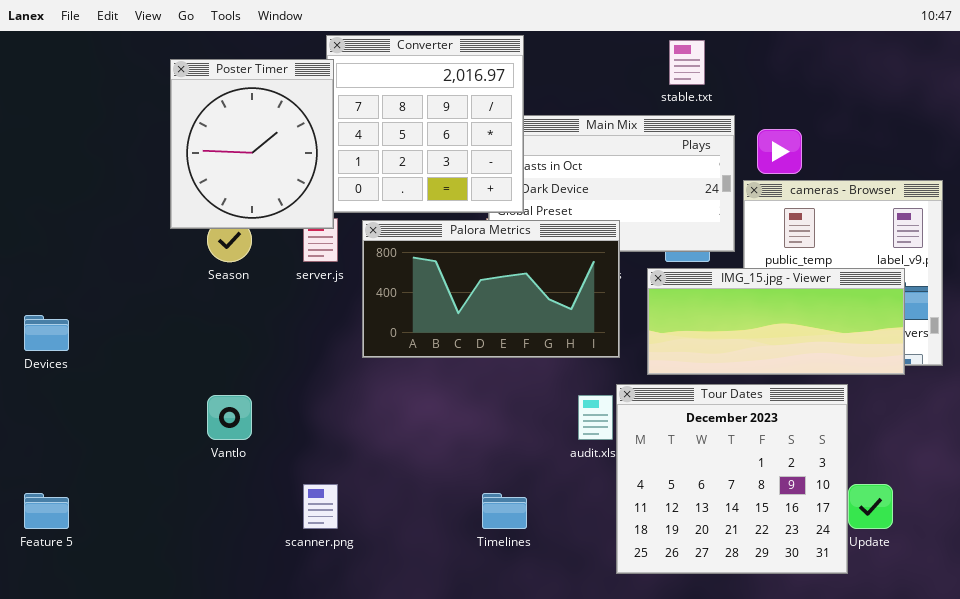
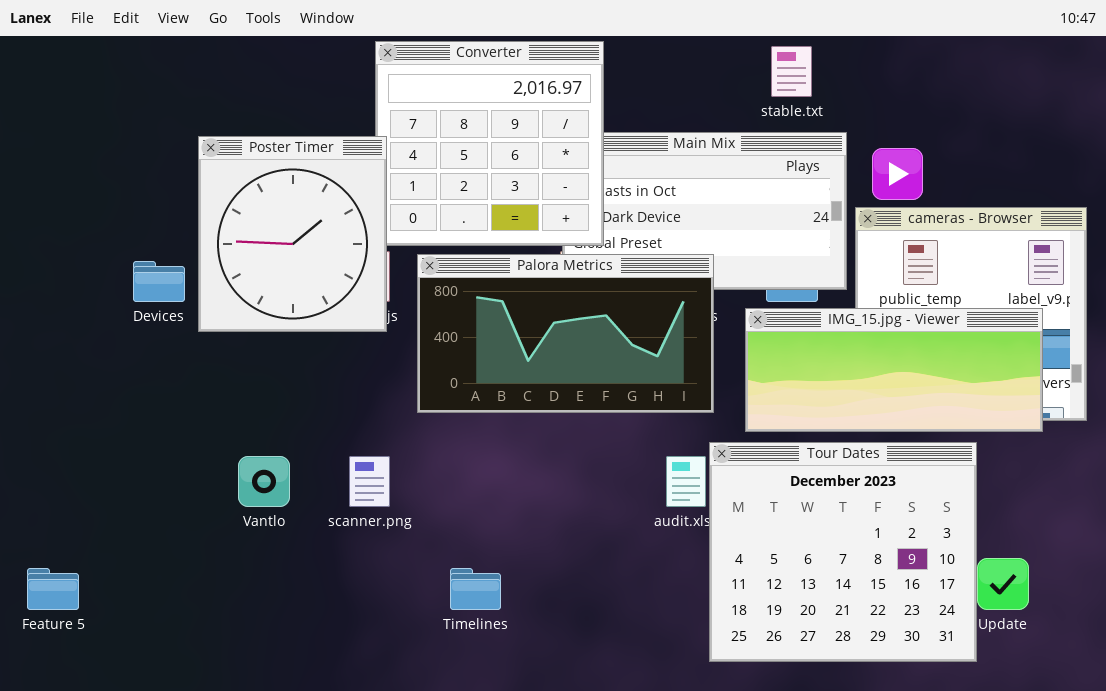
Poster Timer: [170,59,334,229] -> [198,136,387,332], moved
Devices: [24,315,69,351] -> [133,261,185,302], moved
scanner.png: [303,484,338,529] -> [349,456,390,507], moved
Timelines: [482,493,527,529] -> [450,568,501,610], moved

